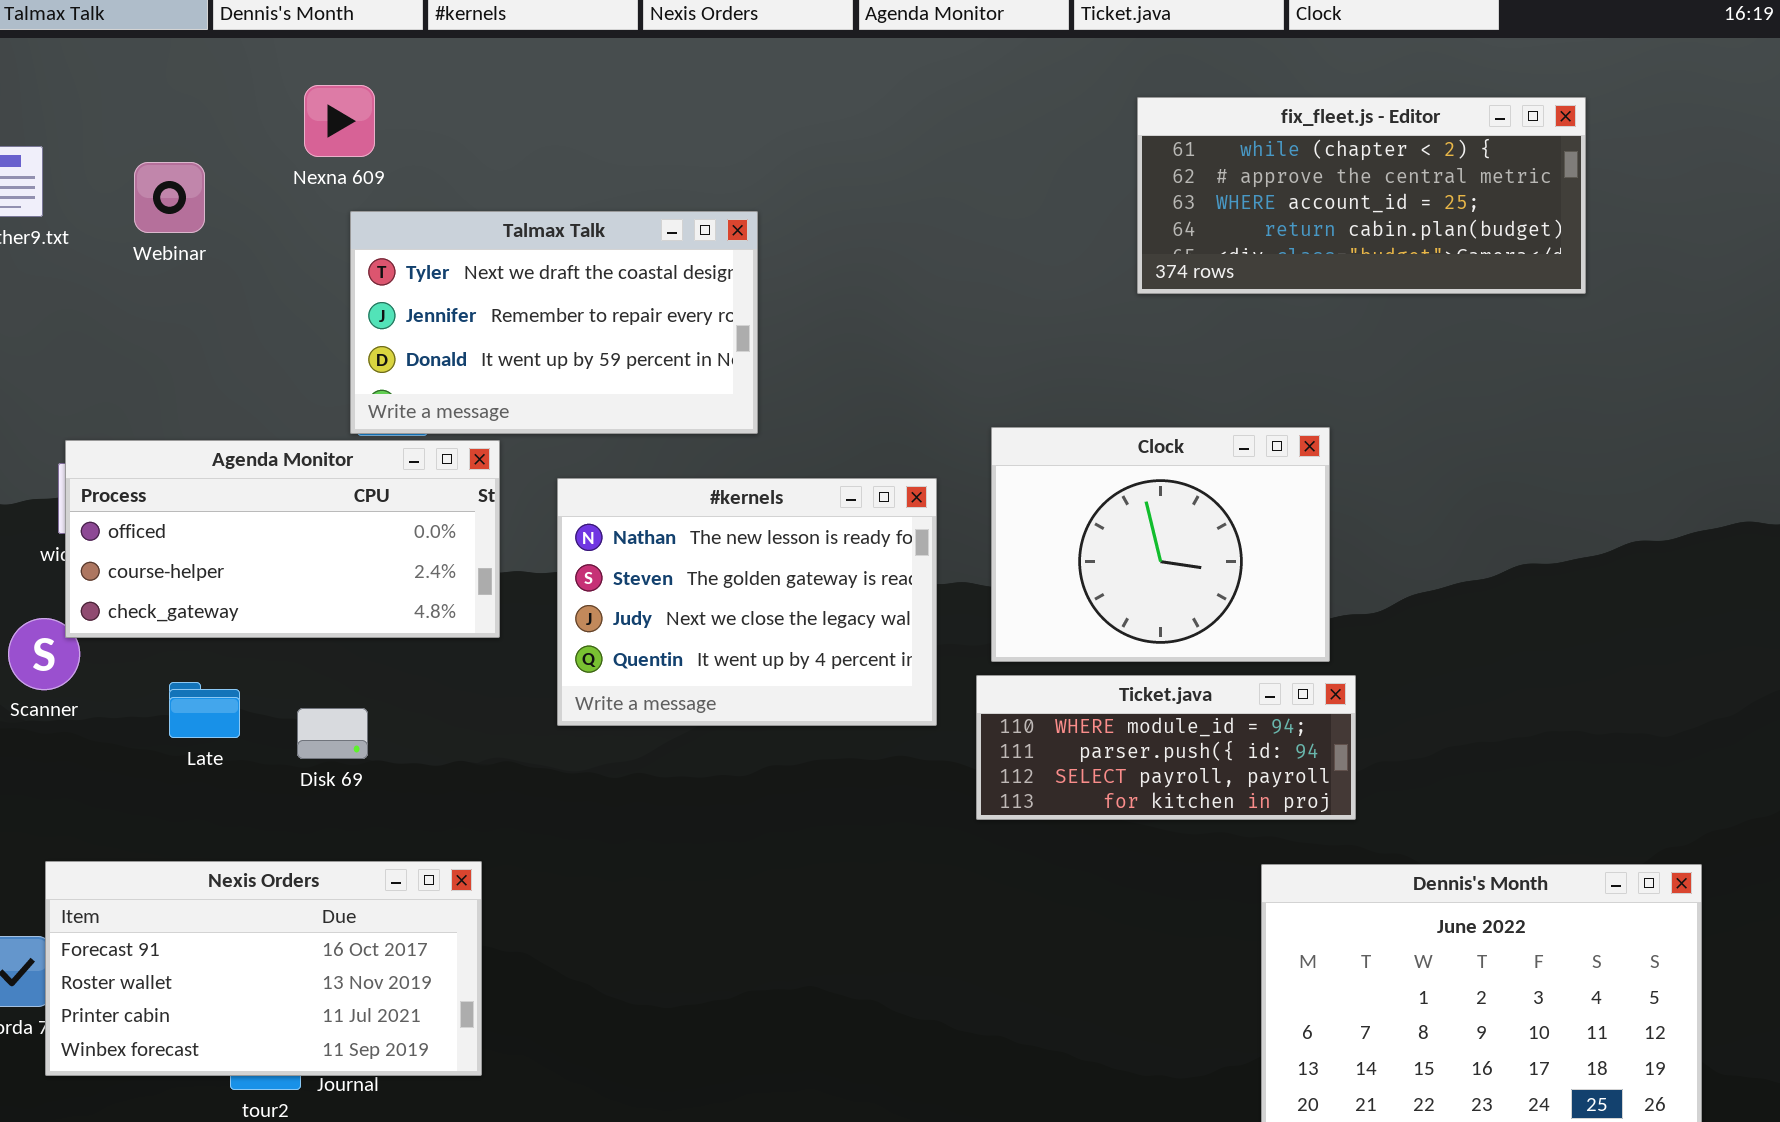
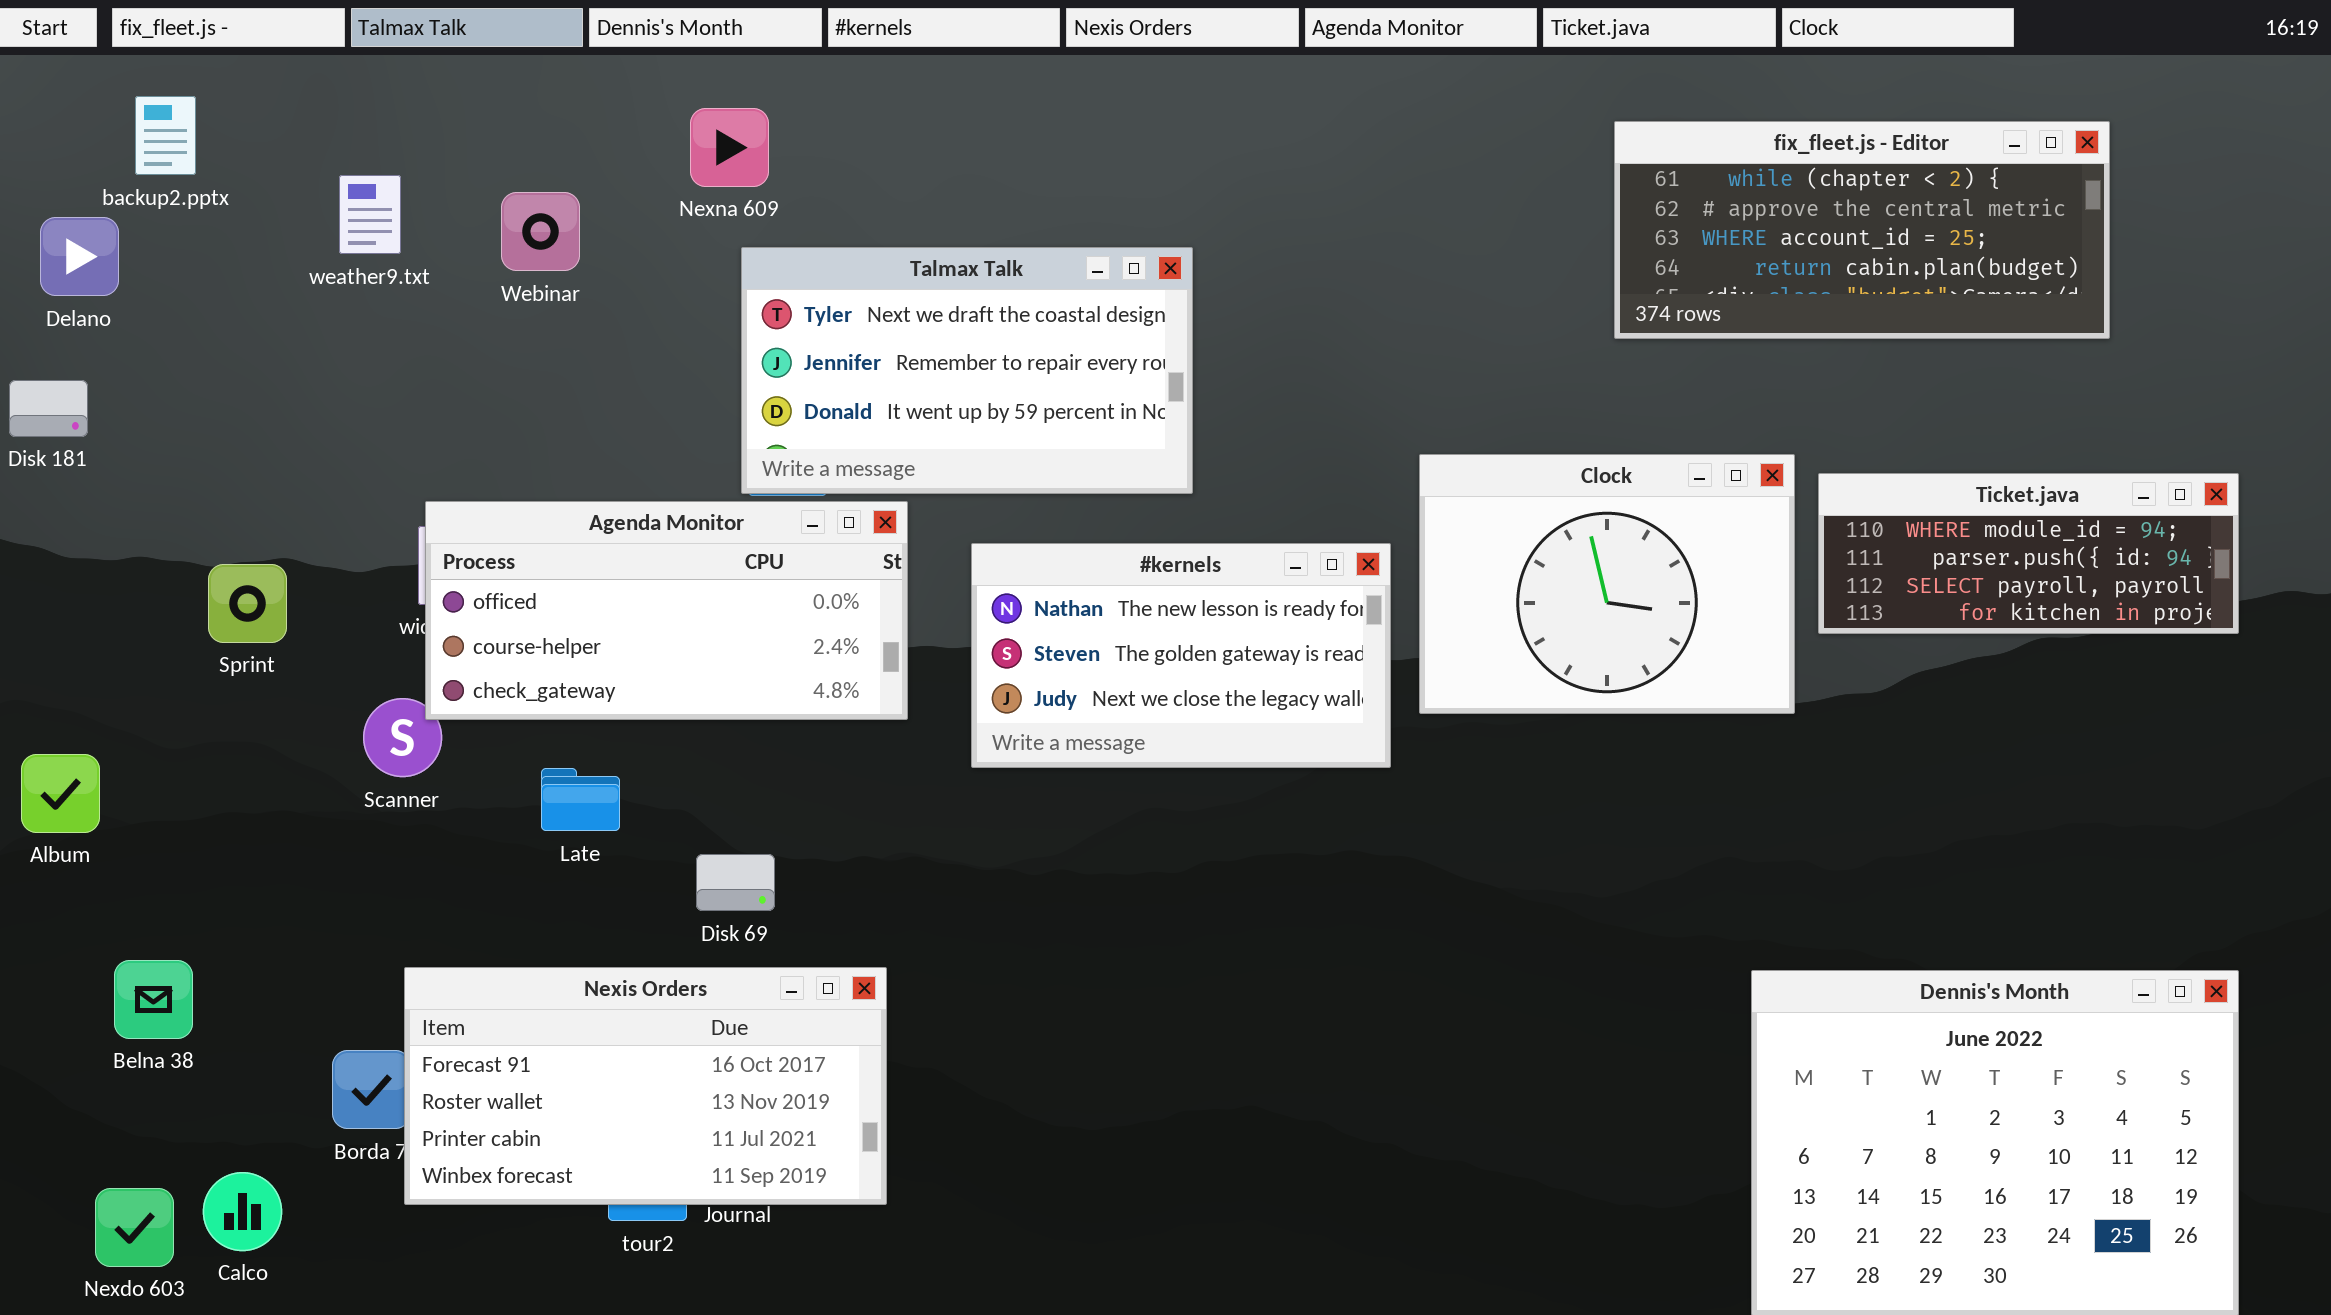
Clock: [991,427,1330,662] -> [1419,454,1795,714], moved
#kernels: [557,478,937,726] -> [971,543,1391,768], resized
Ticket.java: [976,675,1356,820] -> [1818,473,2239,634], moved
Disk 69: [297,708,368,759] -> [696,854,775,911], moved

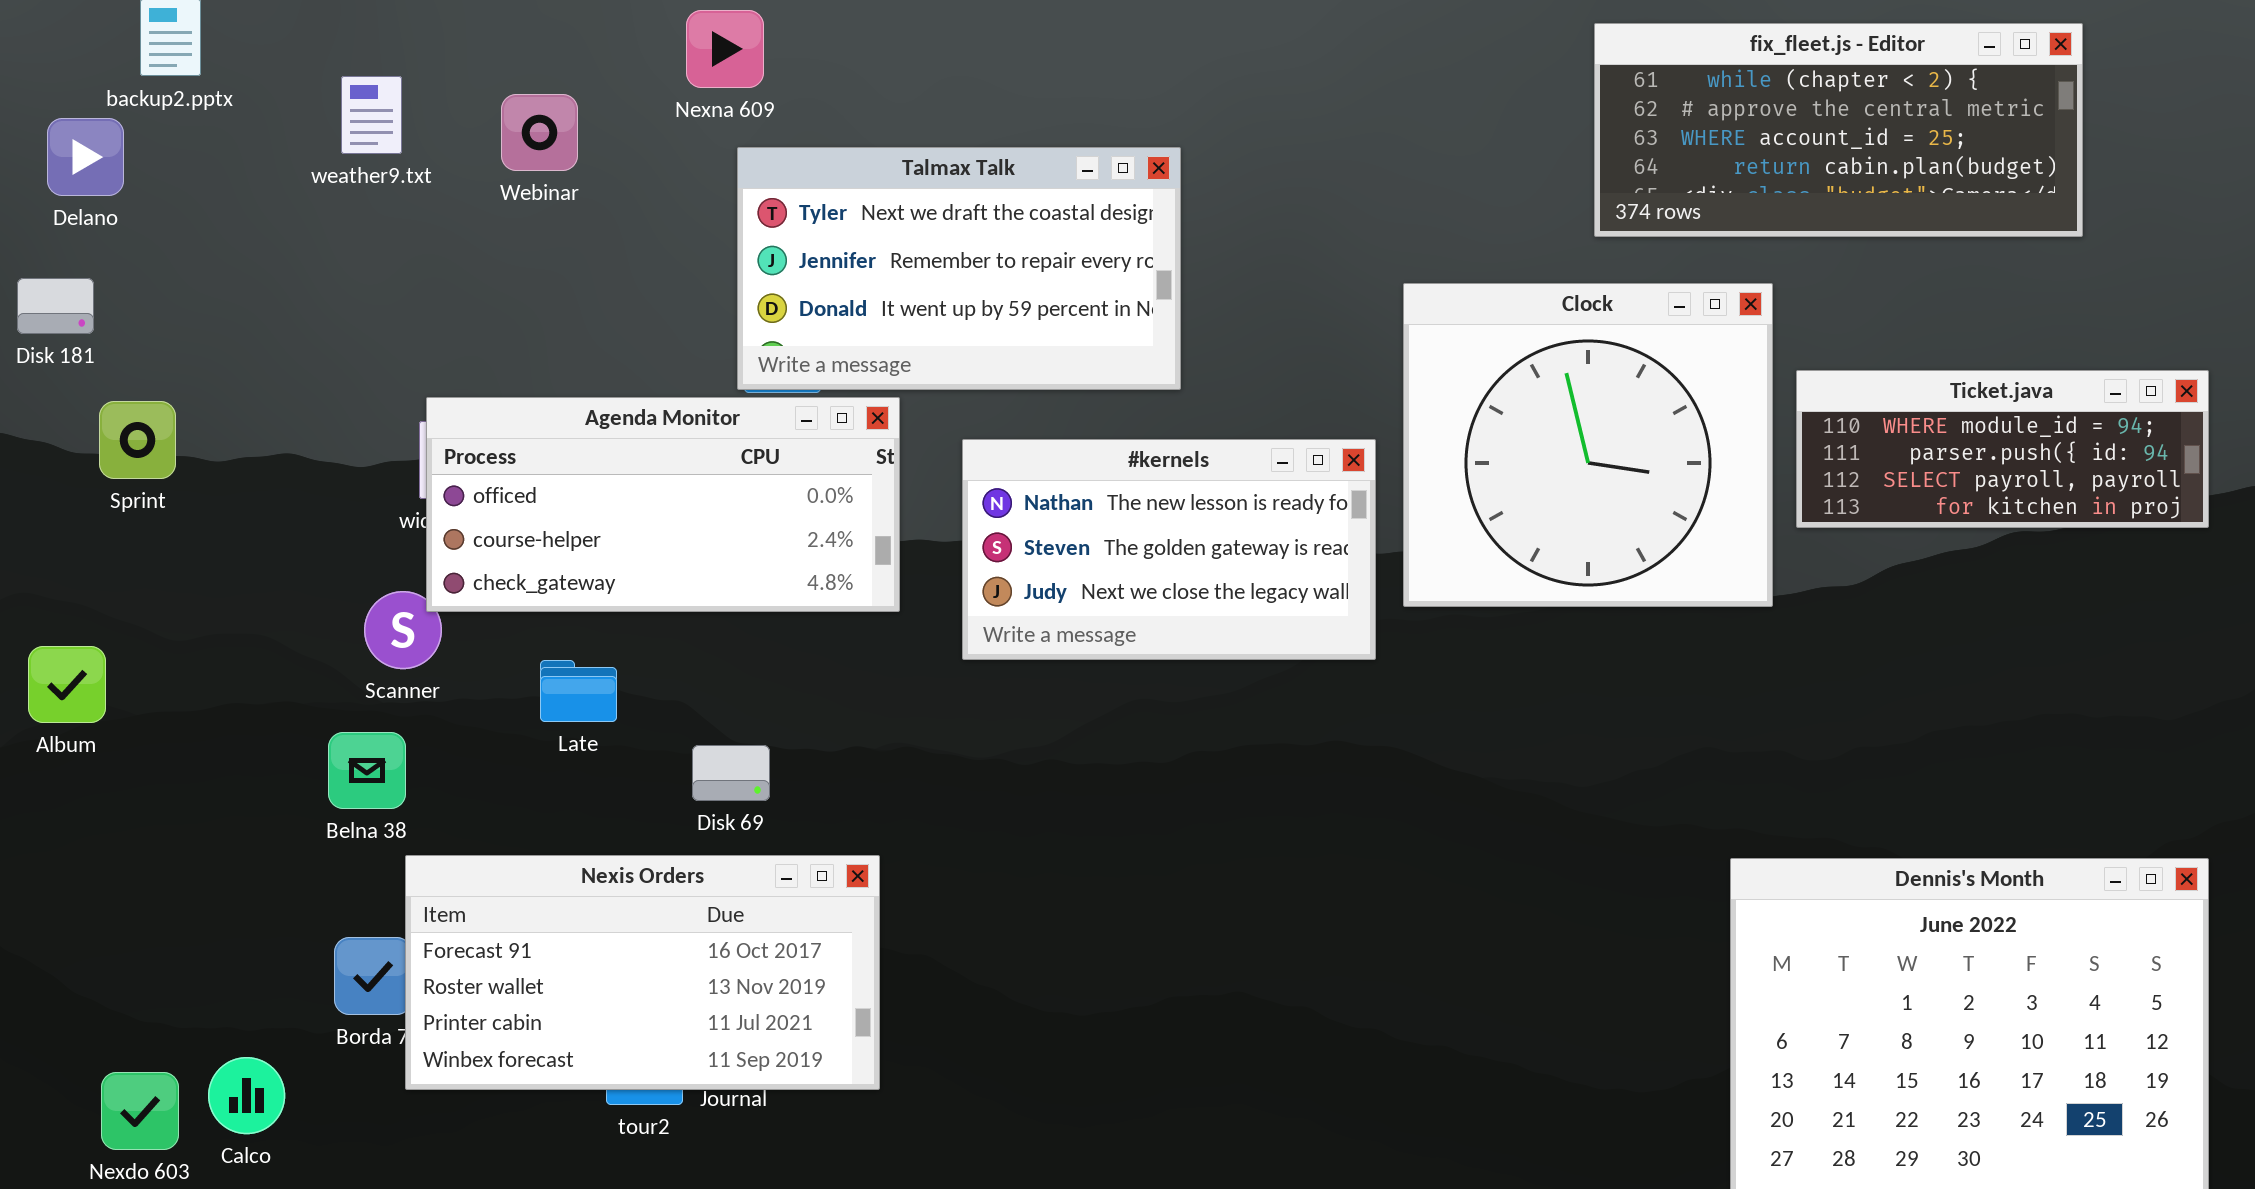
Clock: [1419,454,1795,714] -> [1403,283,1773,607], resized
Sprint: [208,564,287,643] -> [99,401,176,479], moved
Belna 38: [114,960,193,1039] -> [328,732,406,809], moved

